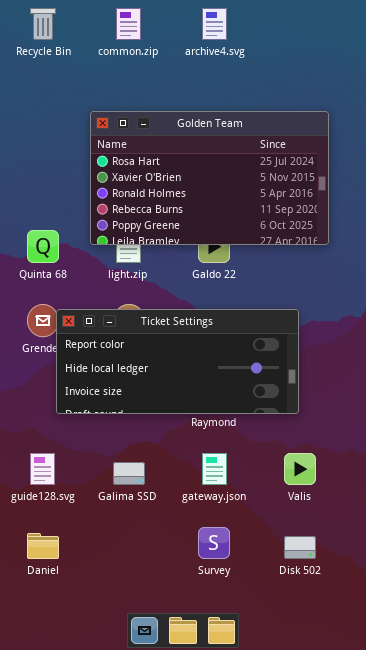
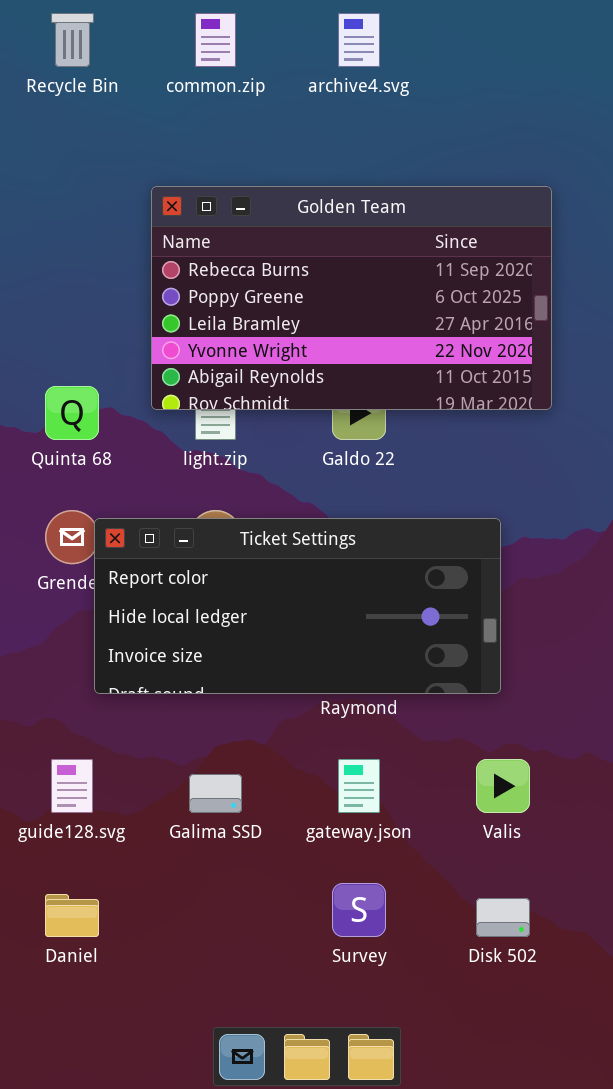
Golden Team: [90,111,329,245] -> [151,186,552,410], scrolled down 3 rows

